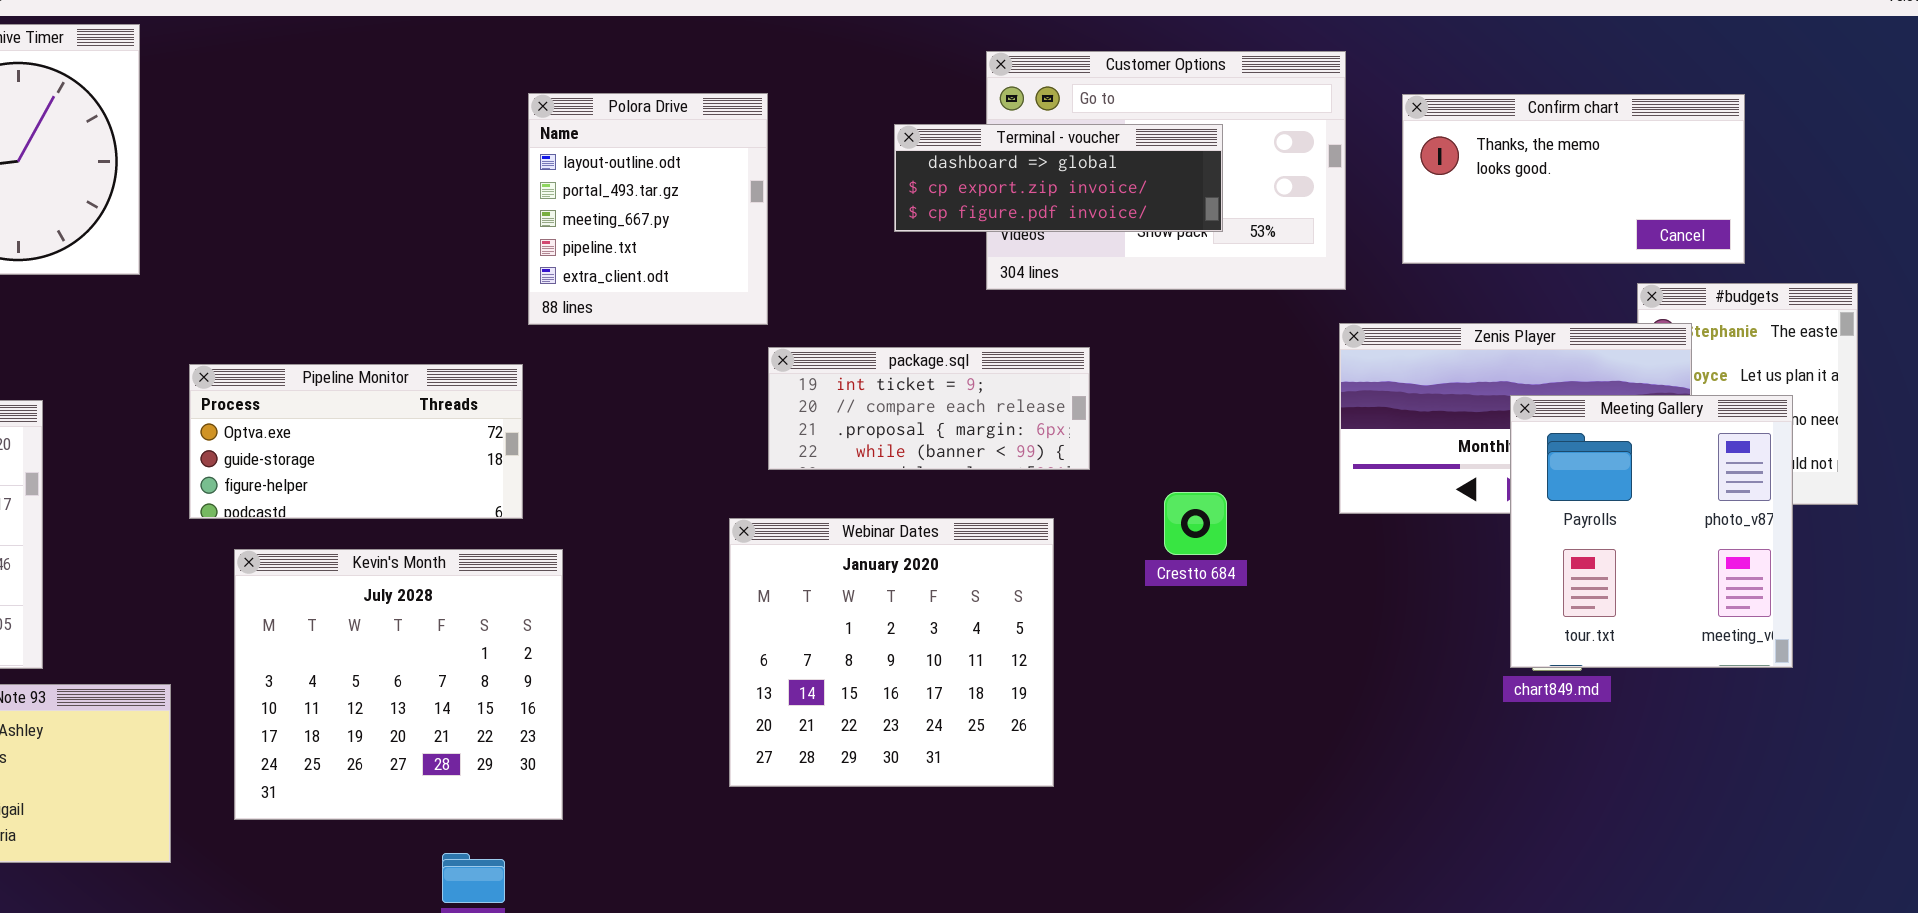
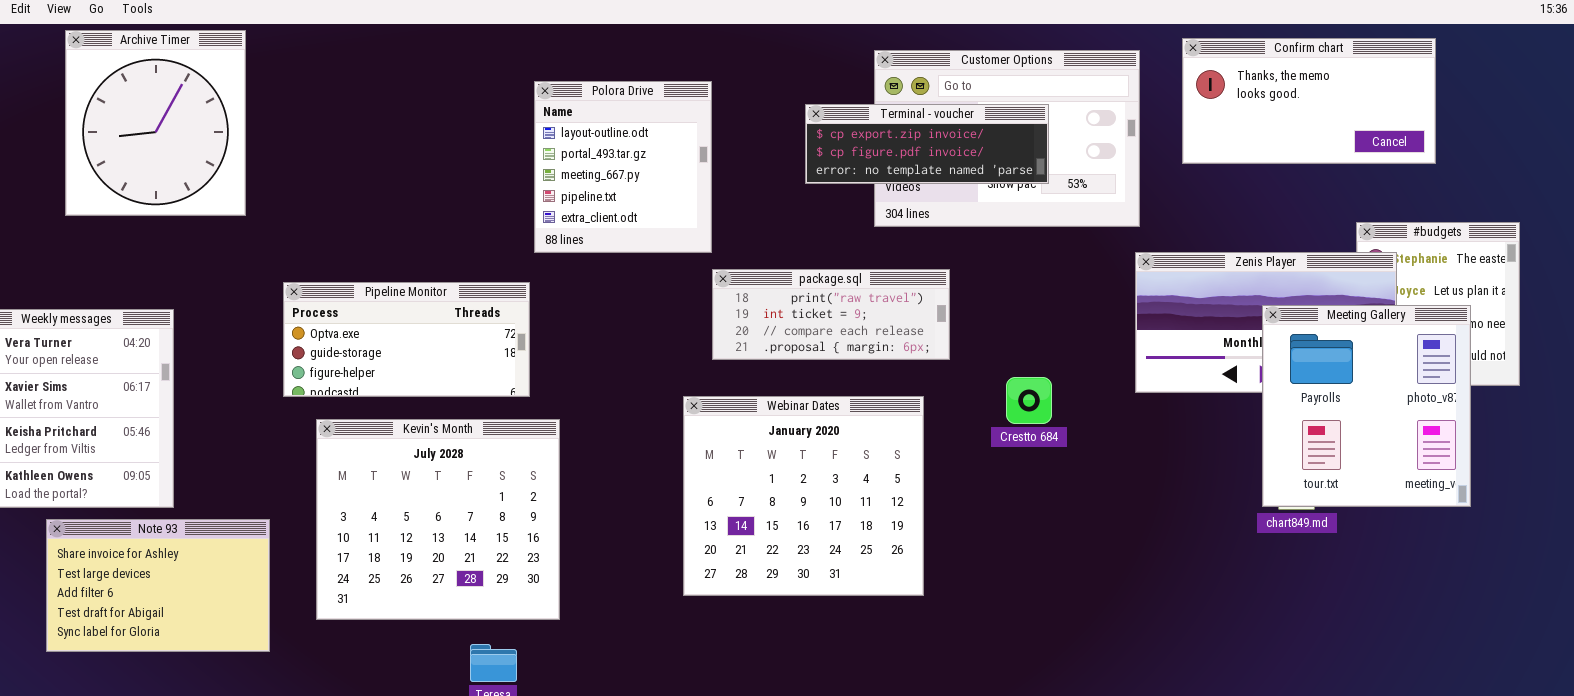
Confirm chart: [1402,94,1745,264] -> [1182,38,1436,164], moved
Terminal - voucher: [894,124,1223,232] -> [805,104,1049,184], scrolled down 1 row
package.sql: [768,347,1090,470] -> [712,269,950,360], scrolled up 1 row

